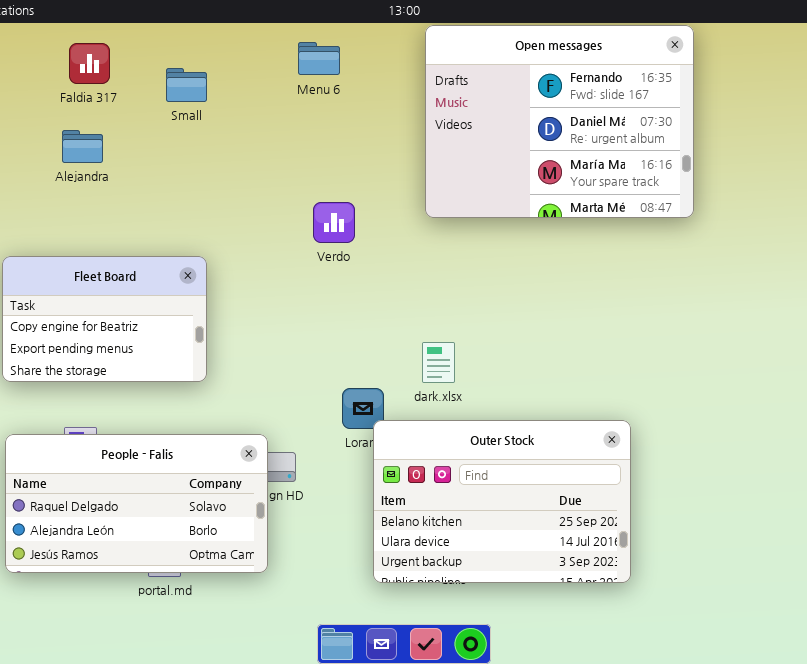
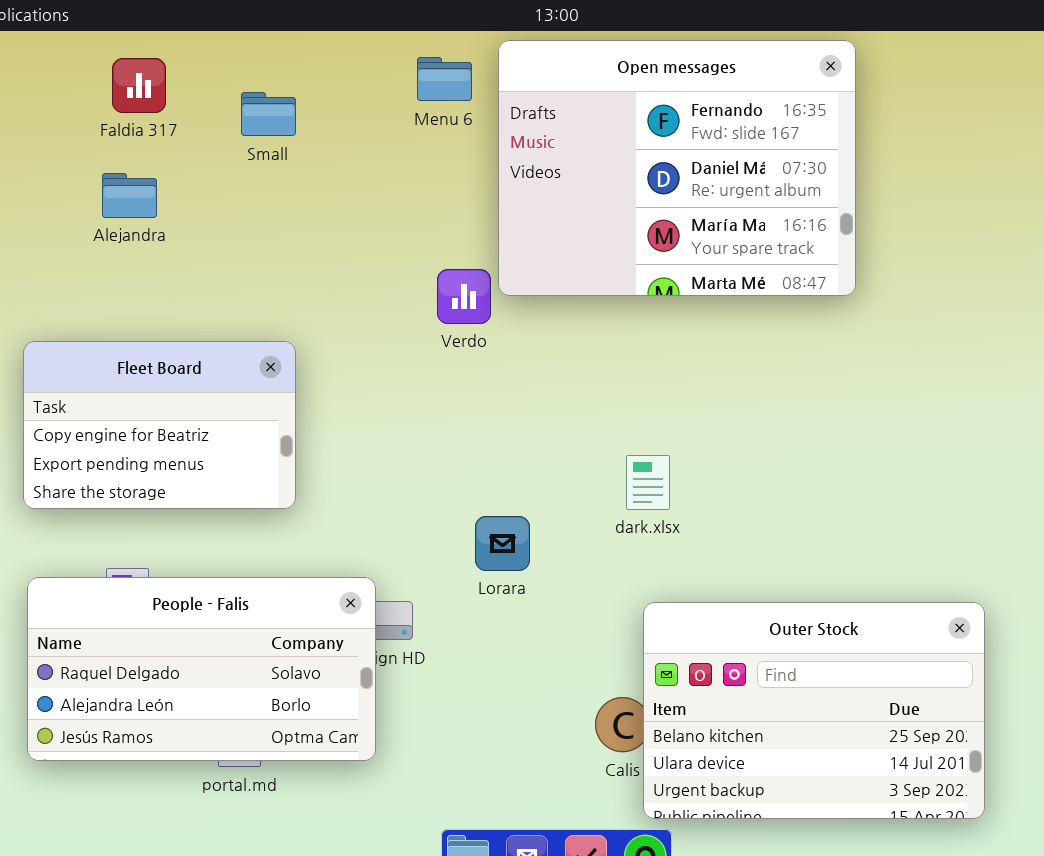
Open messages: [425,25,694,218] -> [498,40,856,296], moved
dark.xlsx: [422,342,455,383] -> [626,455,670,510], moved
Outer Stock: [373,420,631,583] -> [643,602,985,819], moved

